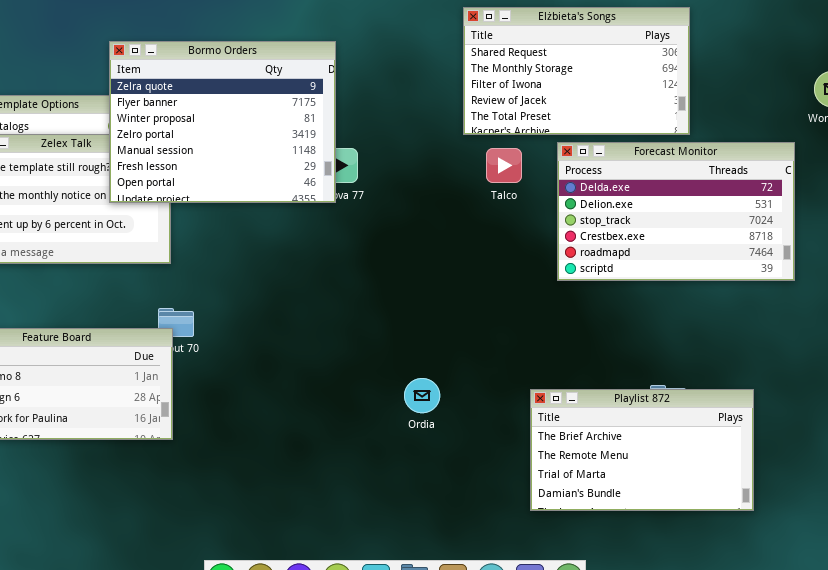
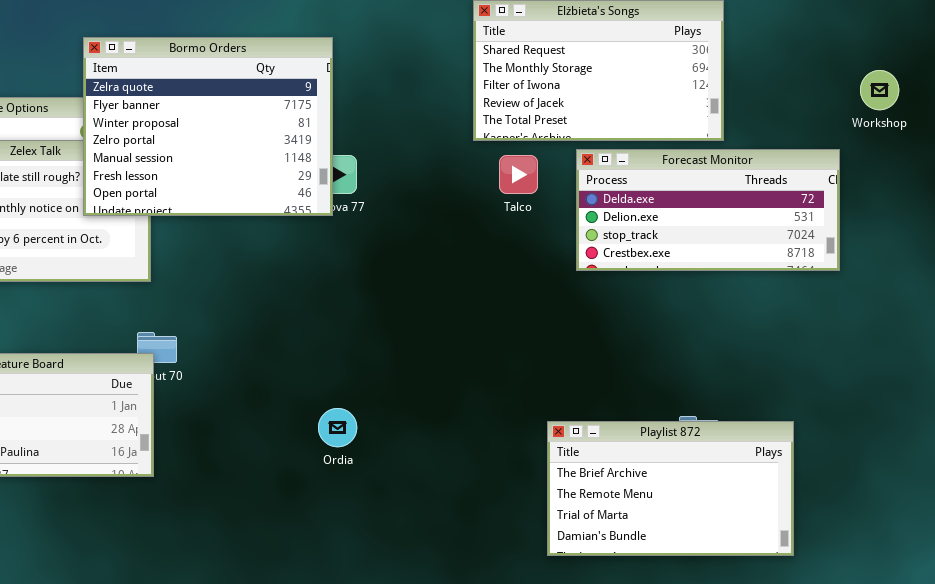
Forecast Monitor: [557,142,795,281] -> [576,149,840,271], resized
Ordia: [404,378,440,413] -> [318,408,357,447], moved

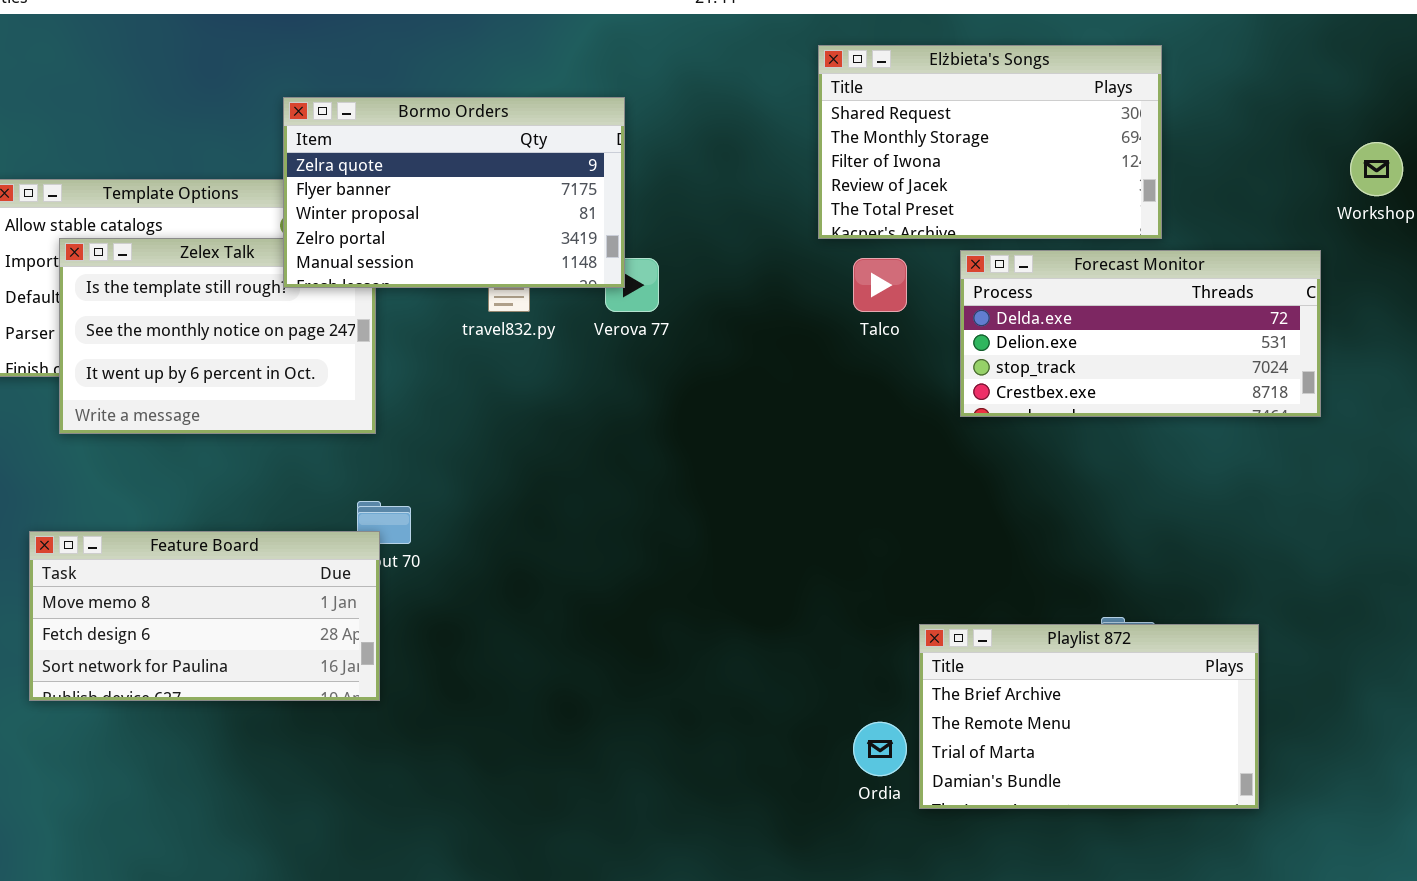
Bormo Orders: [83,37,333,216] -> [283,97,625,288], resized
Ordia: [318,408,357,447] -> [853,722,907,776], moved

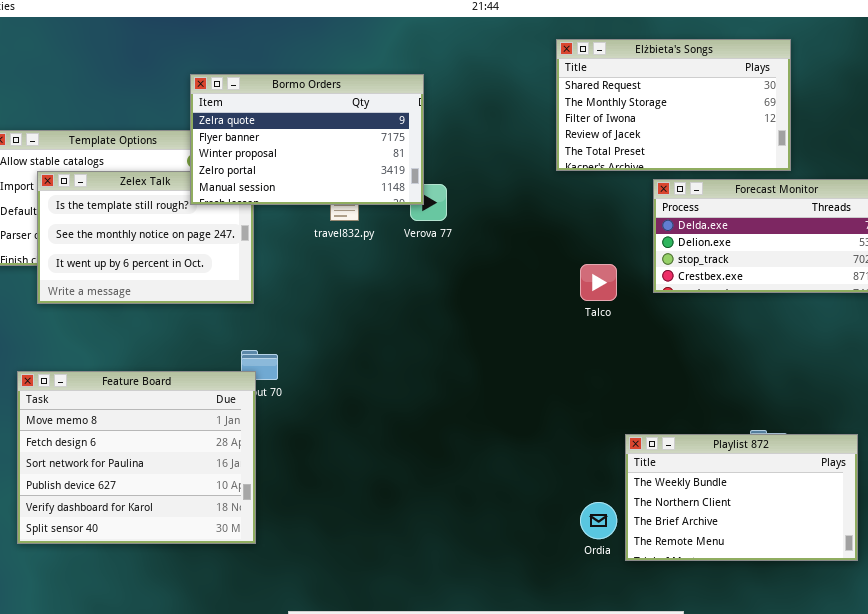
Talco: [853,258,907,312] -> [580,264,617,301], moved
Feature Board: [29,531,380,701] -> [17,371,256,544], resized
Playlist 872: [919,624,1259,809] -> [625,434,858,561], scrolled up 2 rows

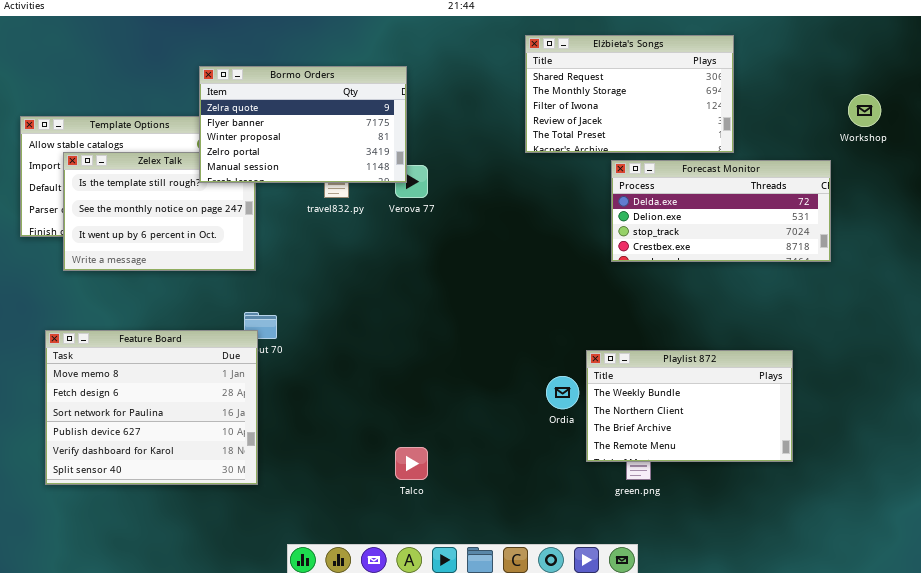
Talco: [580,264,617,301] -> [395,447,428,480], moved
Playlist 872: [625,434,858,561] -> [586,350,793,462], moved
Ordia: [580,502,617,539] -> [546,376,579,409], moved

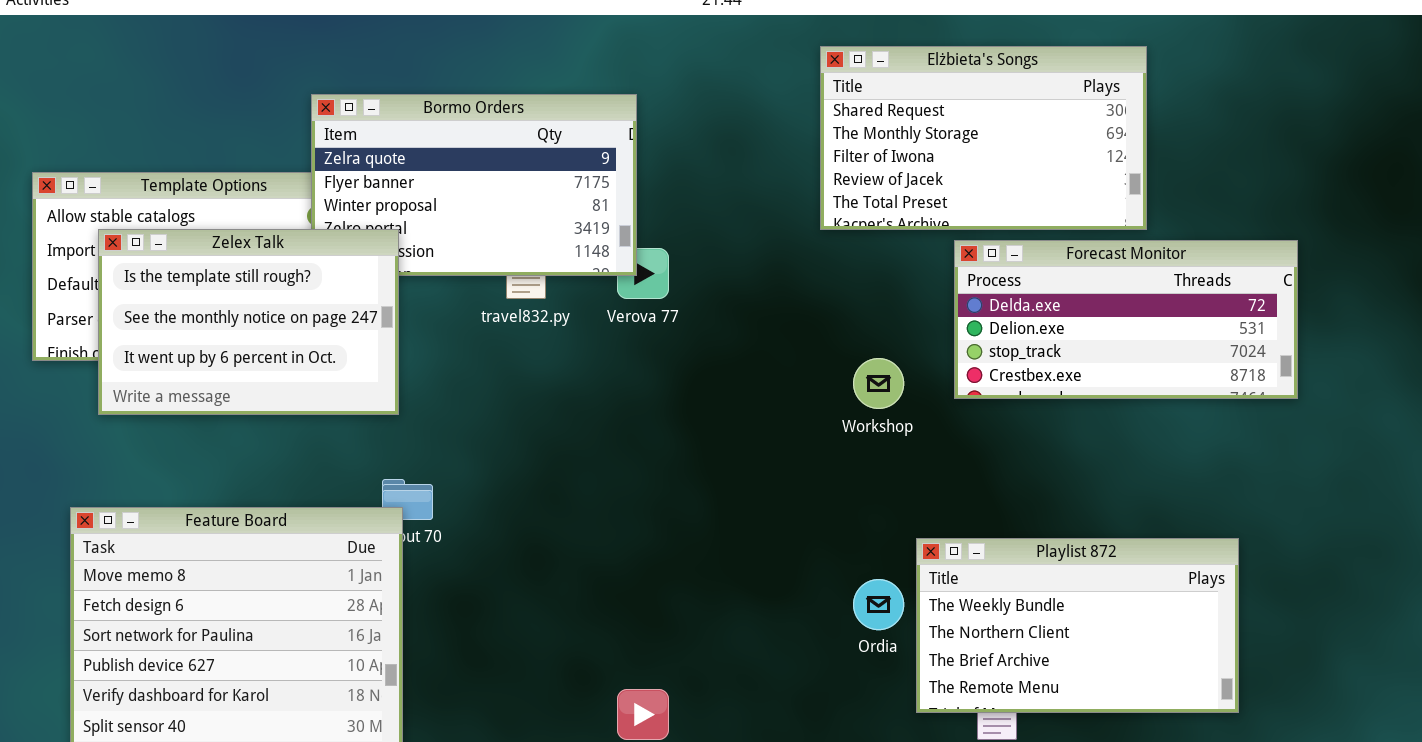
Workshop: [848,94,881,127] -> [853,358,904,409], moved
Zelex Talk: [63,152,256,271] -> [98,229,399,415], raised

